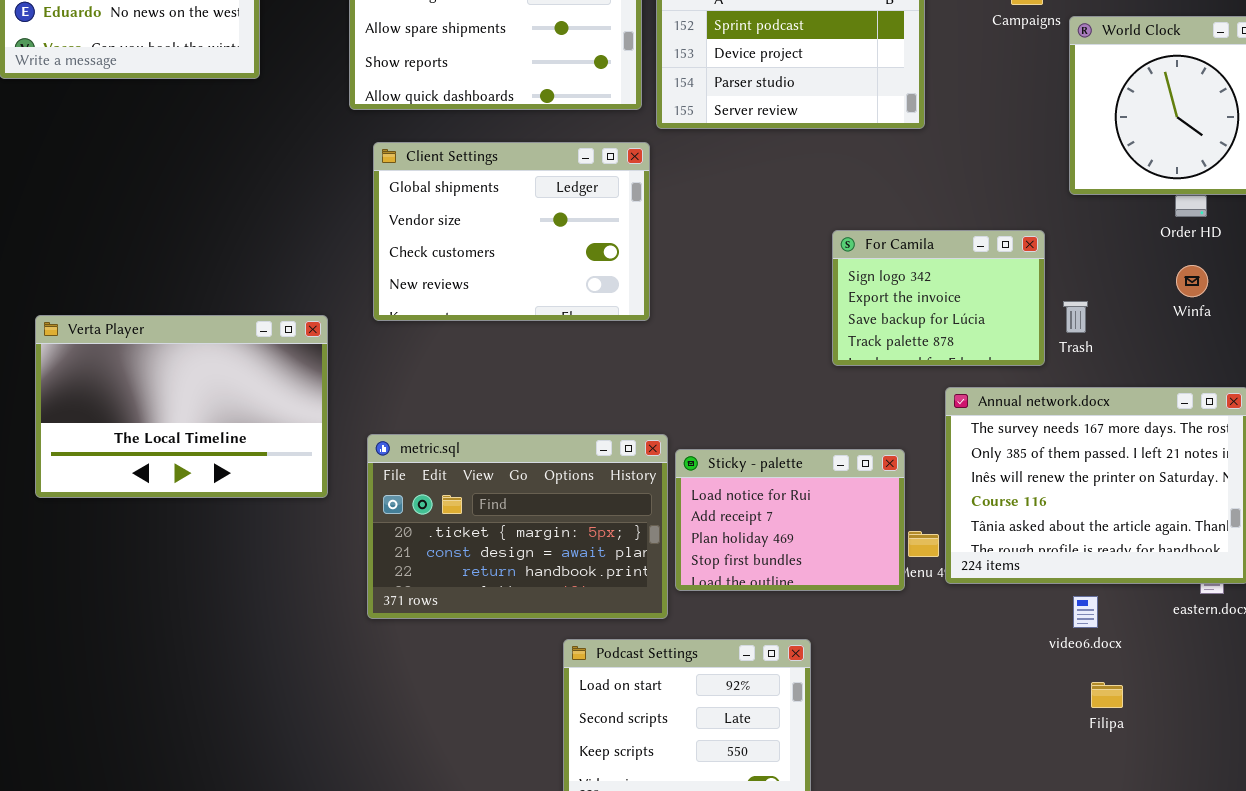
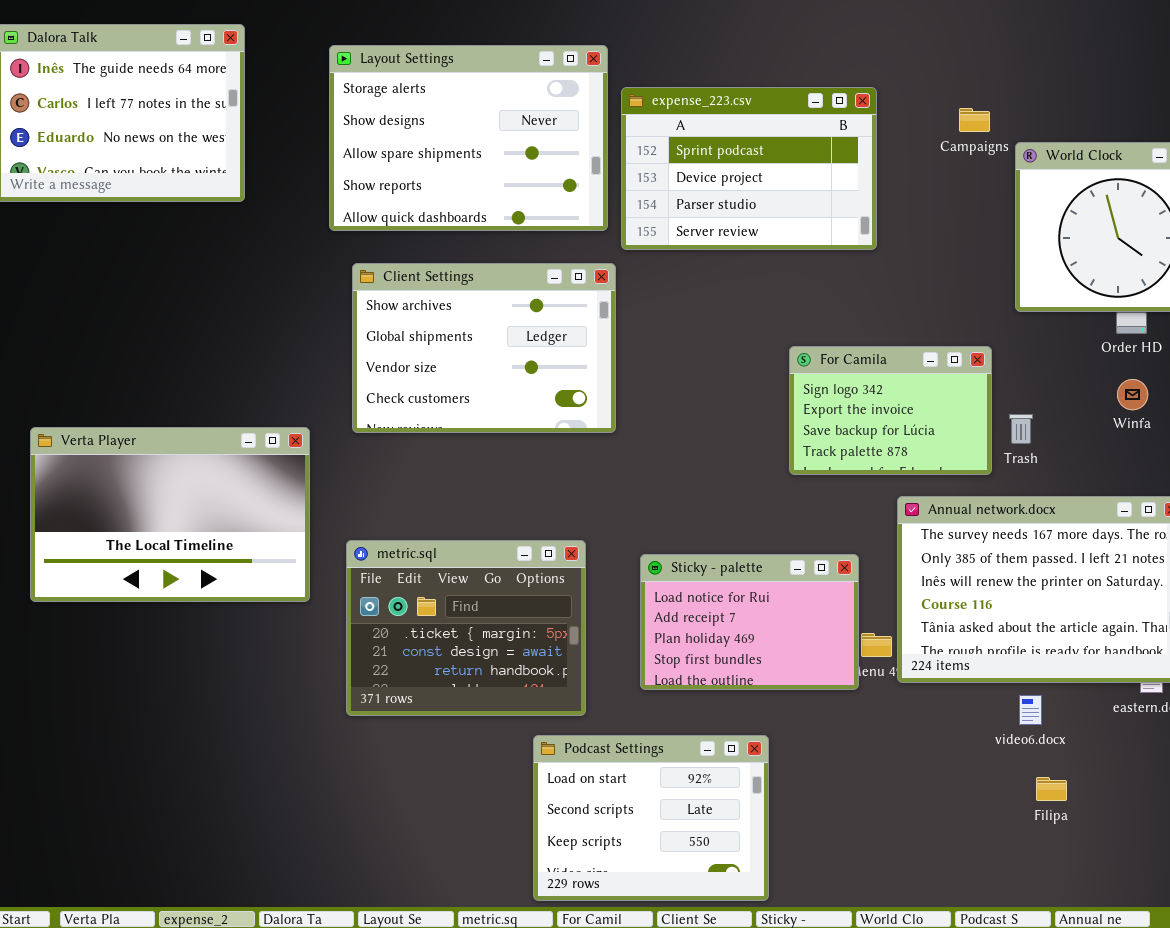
Client Settings: [373,142,650,321] -> [352,263,616,433], scrolled up 1 row
metric.sql: [367,434,668,619] -> [346,540,586,716], resized

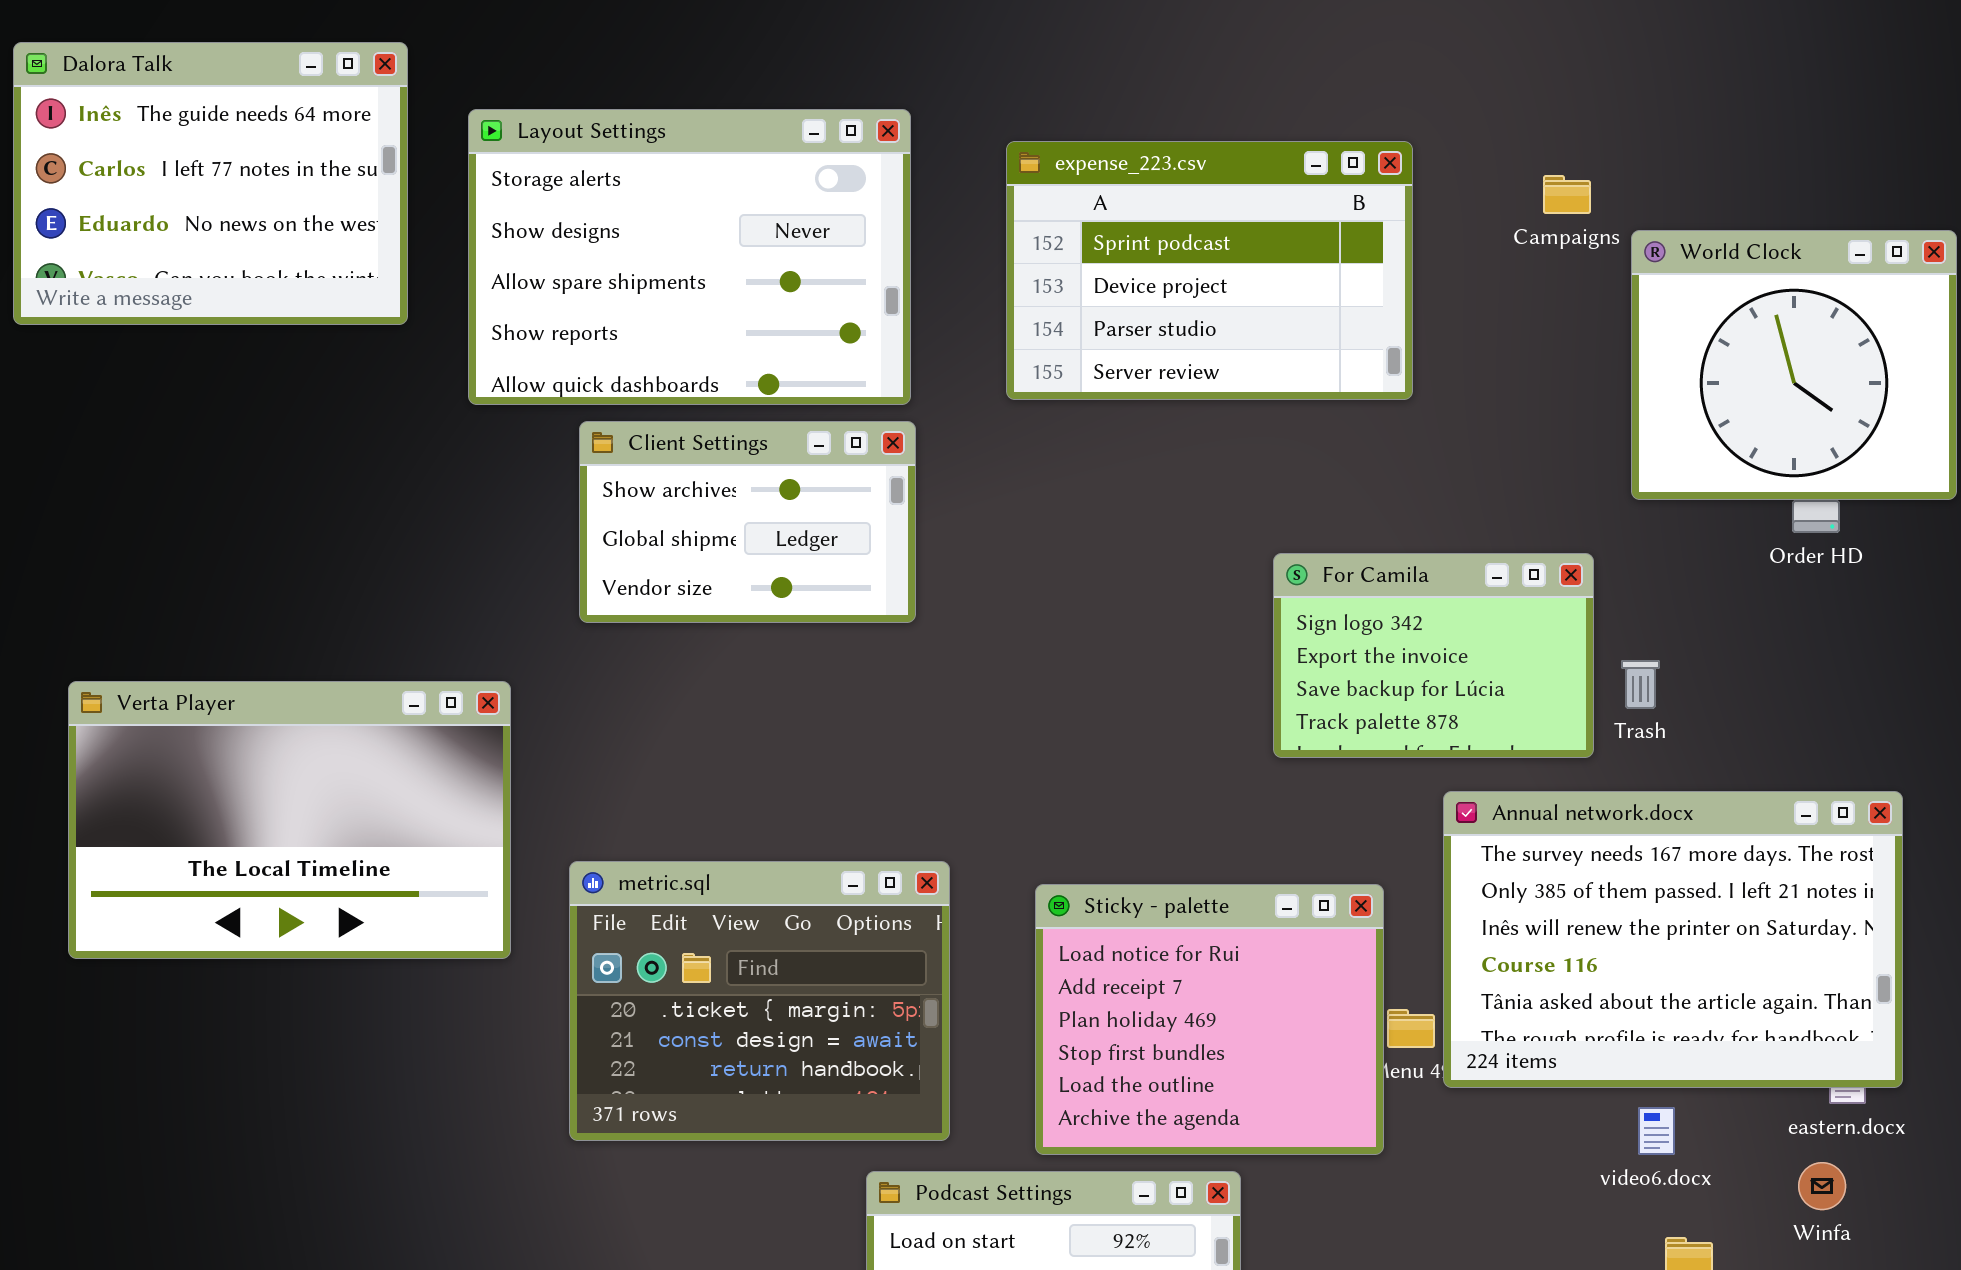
Layout Settings: [329,45,608,231] -> [468,109,911,405], moved
Client Settings: [352,263,616,433] -> [579,421,916,623], resized
Winfa: [1117,379,1148,410] -> [1798,1162,1846,1210], moved
Sticky - palette: [640,554,859,690] -> [1035,884,1384,1155], resized

